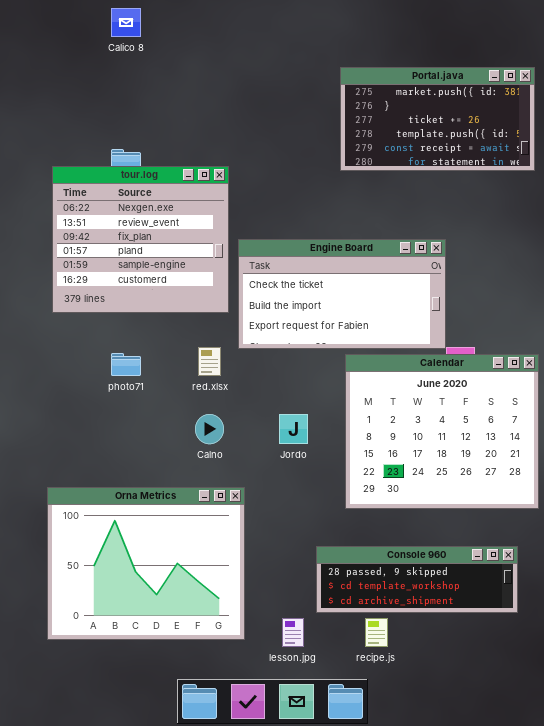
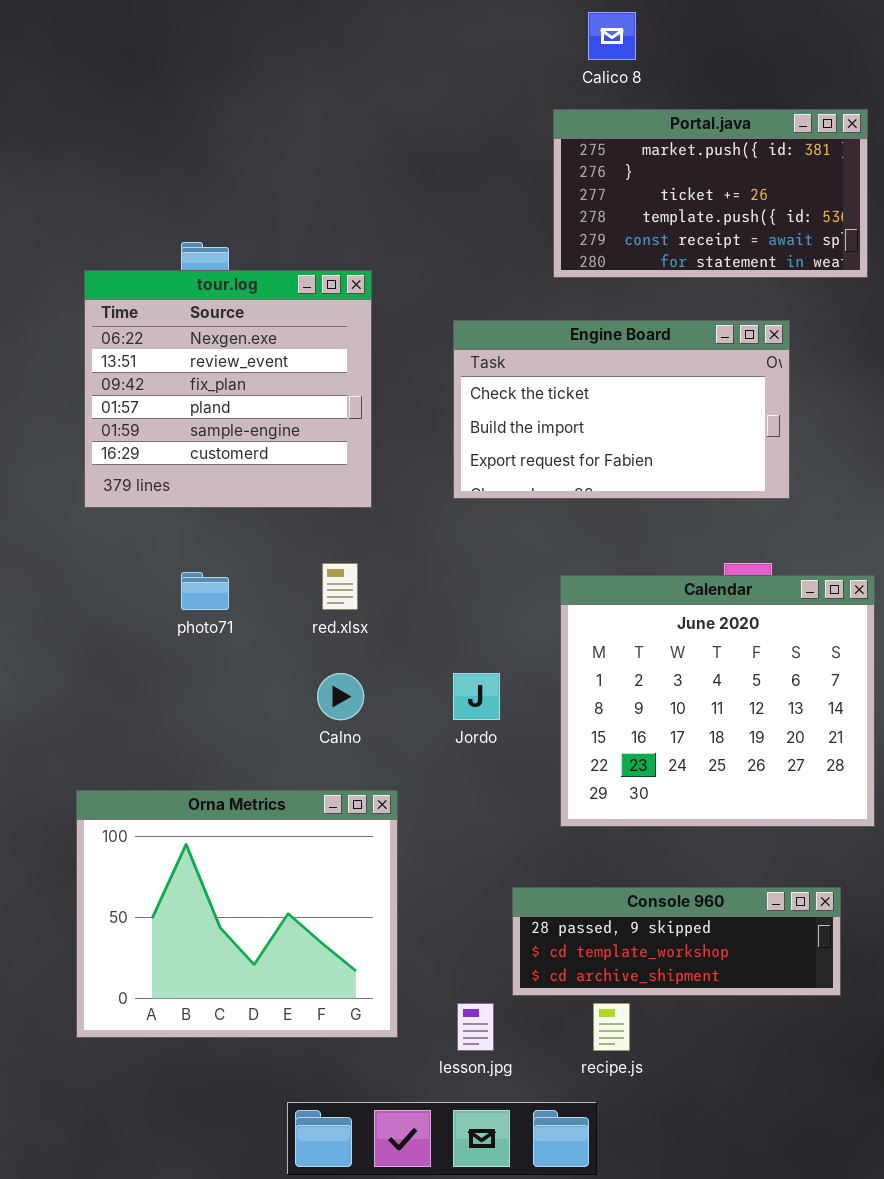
Calico 8: [111,8,141,37] -> [588,12,636,60], moved
Engine Board: [238,239,446,349] -> [453,320,790,499], moved

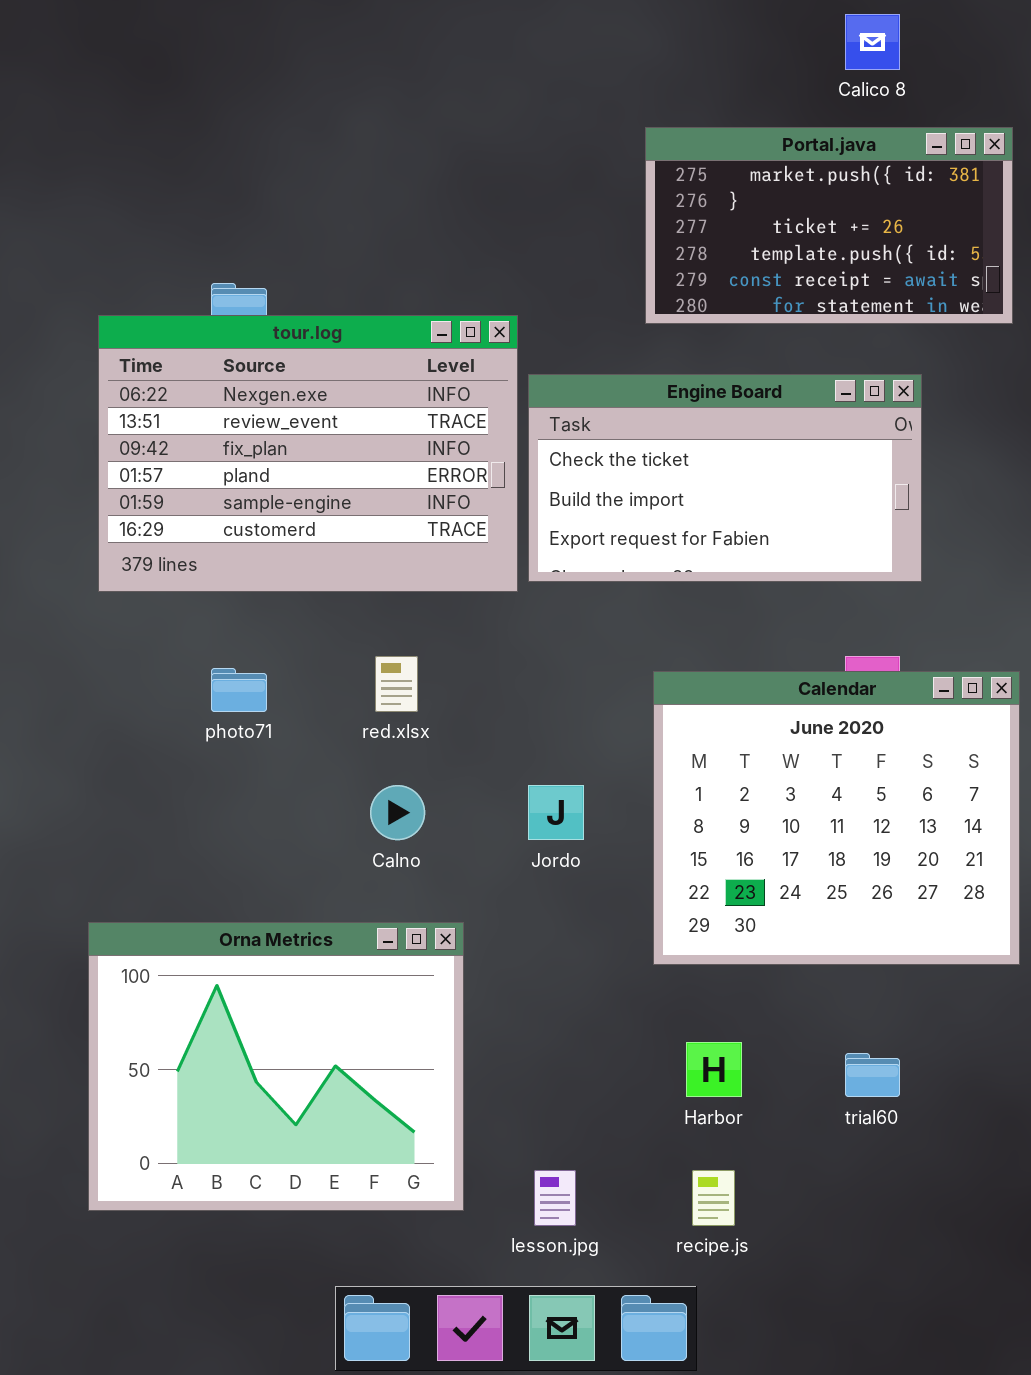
Calico 8: [588,12,636,60] -> [845,14,900,70], moved
tour.log: [84,270,372,508] -> [98,315,518,592], resized
Console 960: [512,887,841,996] -> none, closed

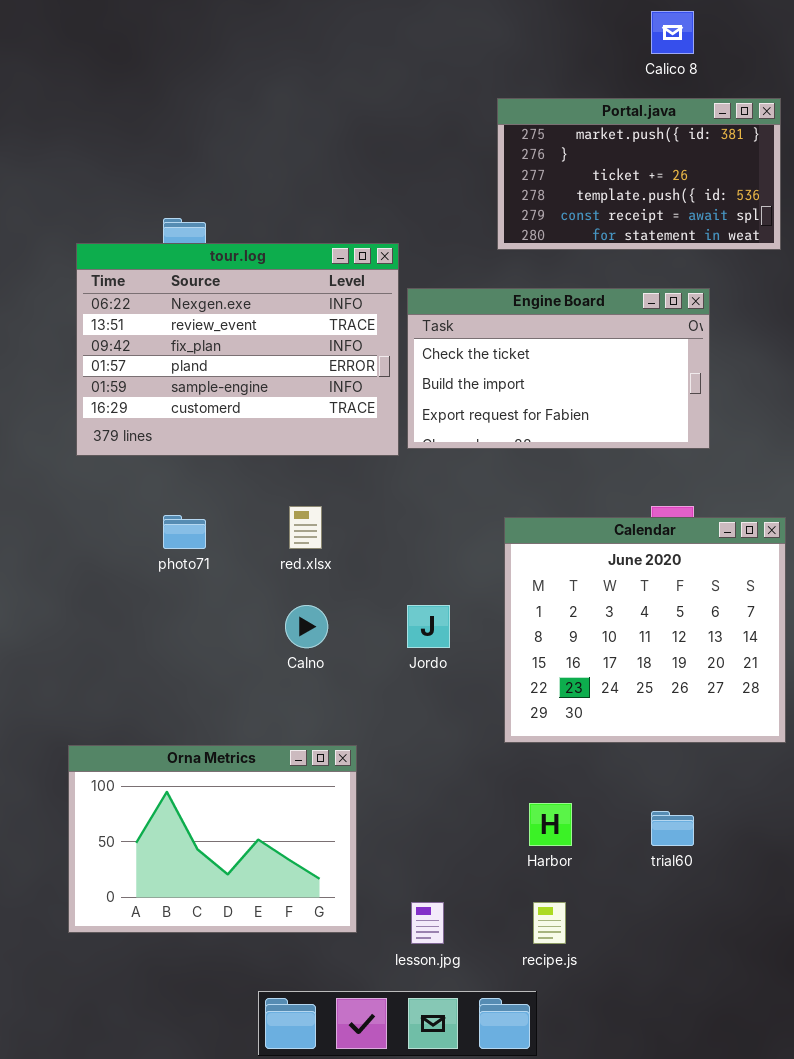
Orna Metrics: [88,922,464,1211] -> [68,745,357,933], resized

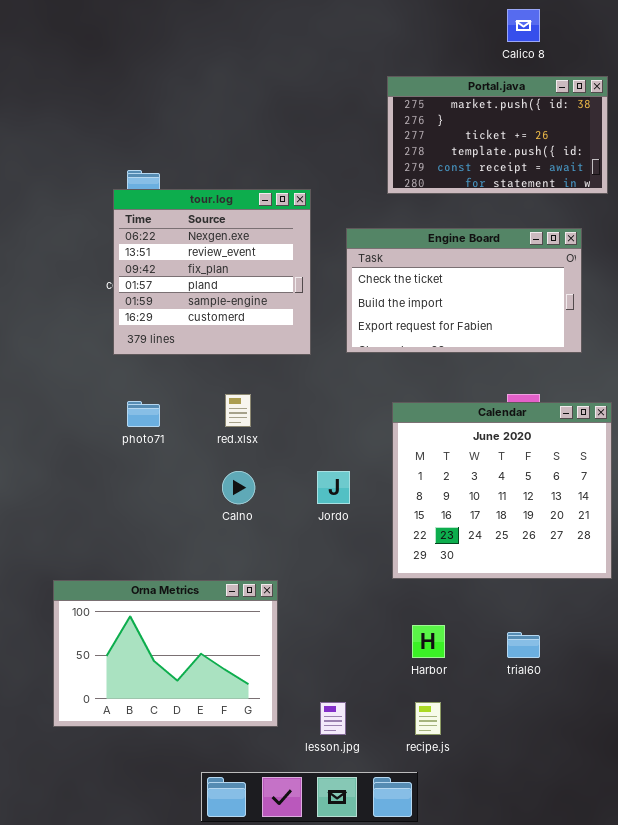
tour.log: [76,243,399,456] -> [113,189,311,355], resized
Engine Board: [407,288,710,449] -> [346,228,582,353], moved

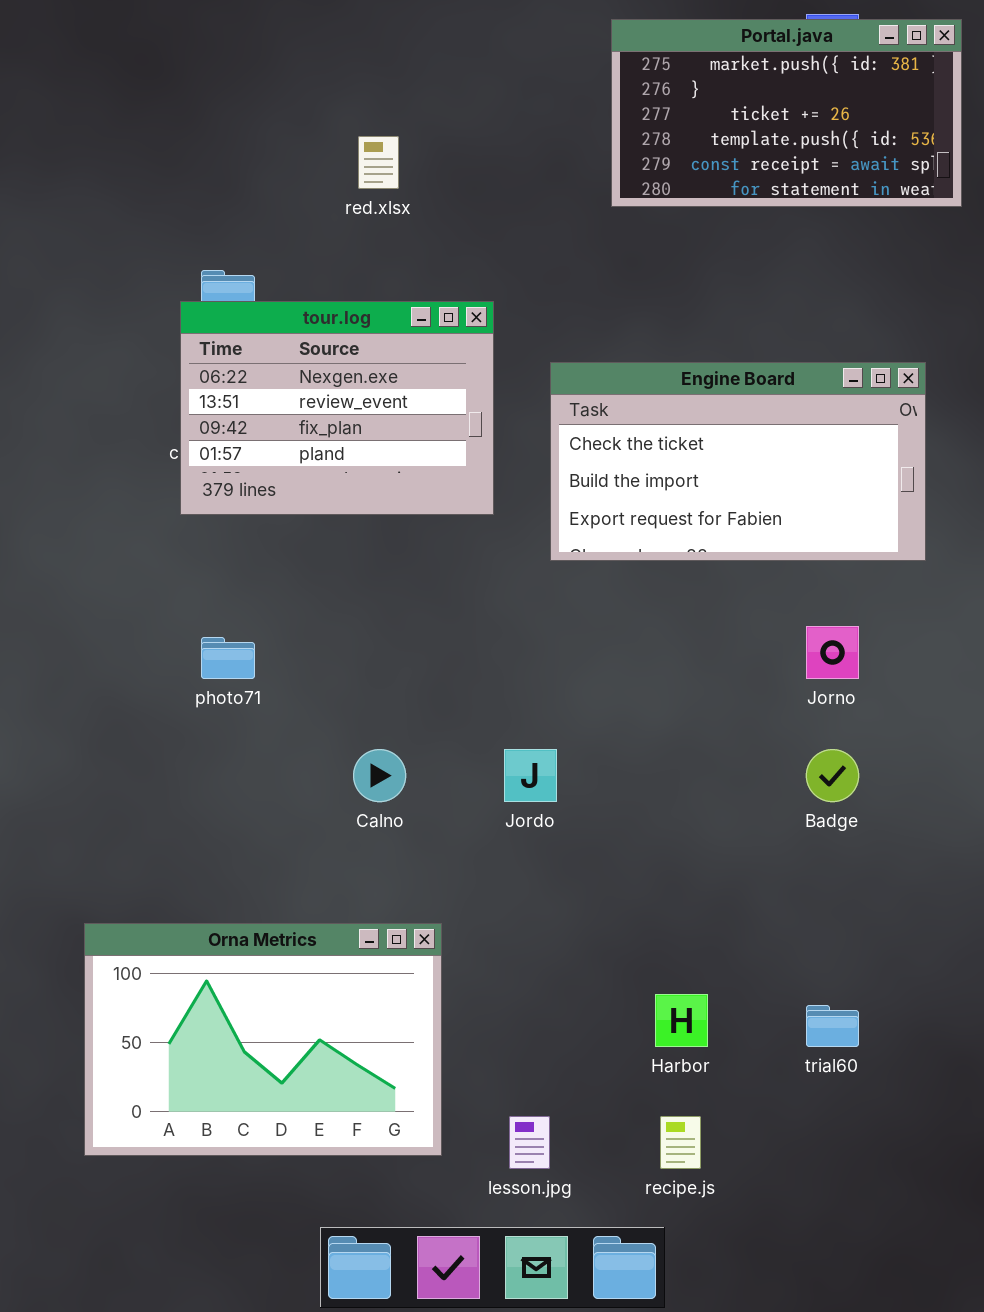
Portal.java: [387,76,608,194] -> [611,19,962,207], moved
tour.log: [113,189,311,355] -> [180,301,494,515], resized
red.xlsx: [225,394,251,427] -> [358,136,399,189], moved
Calendar: [392,402,612,579] -> none, closed

